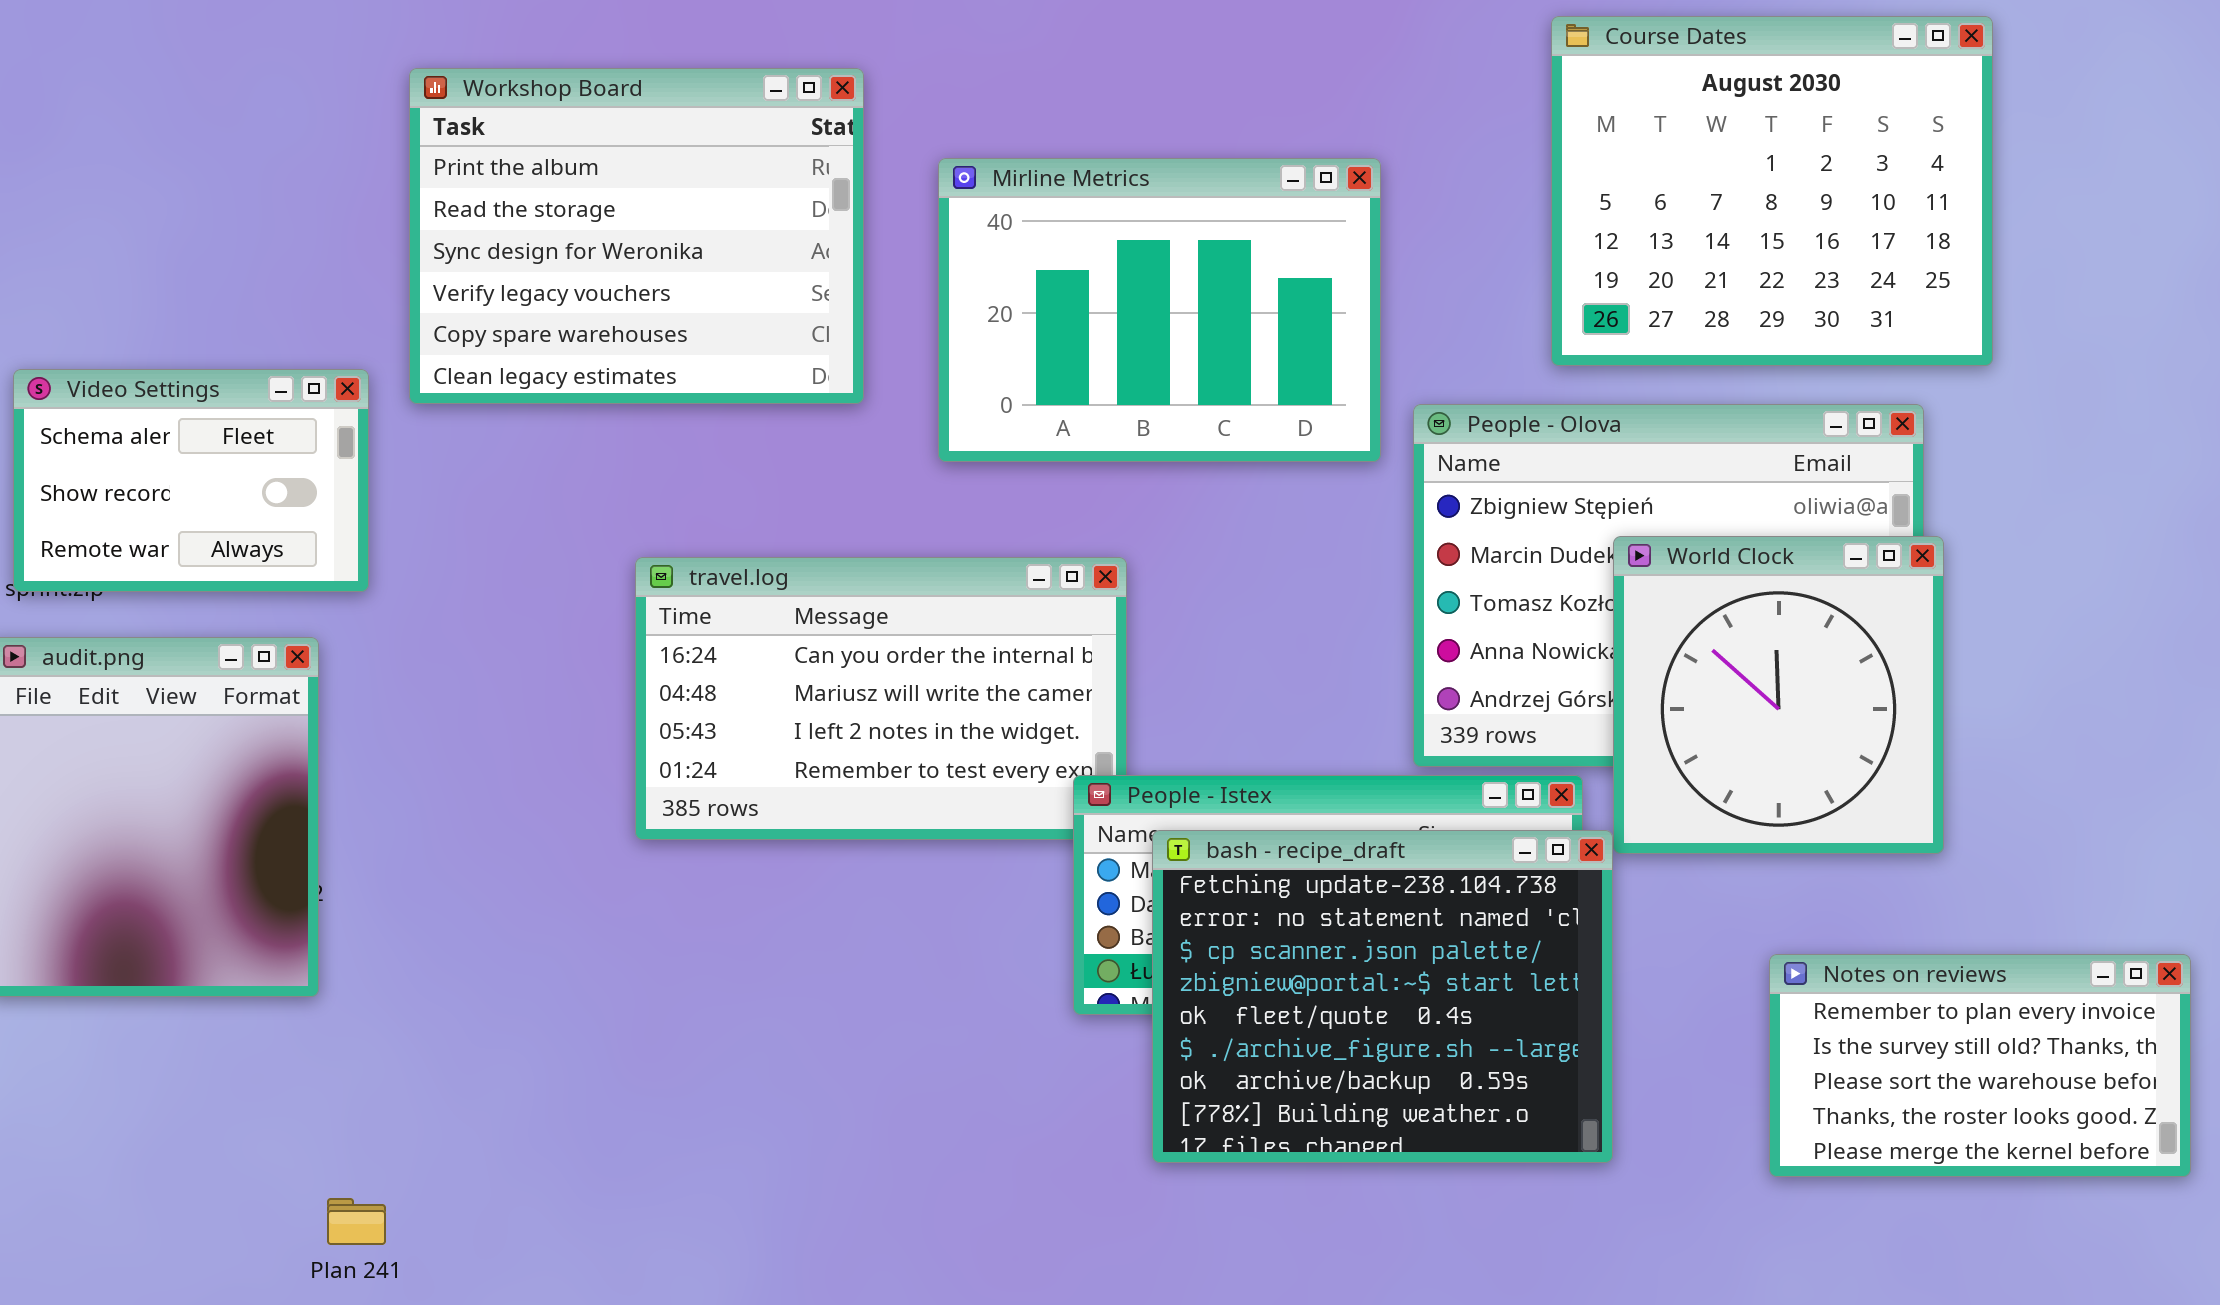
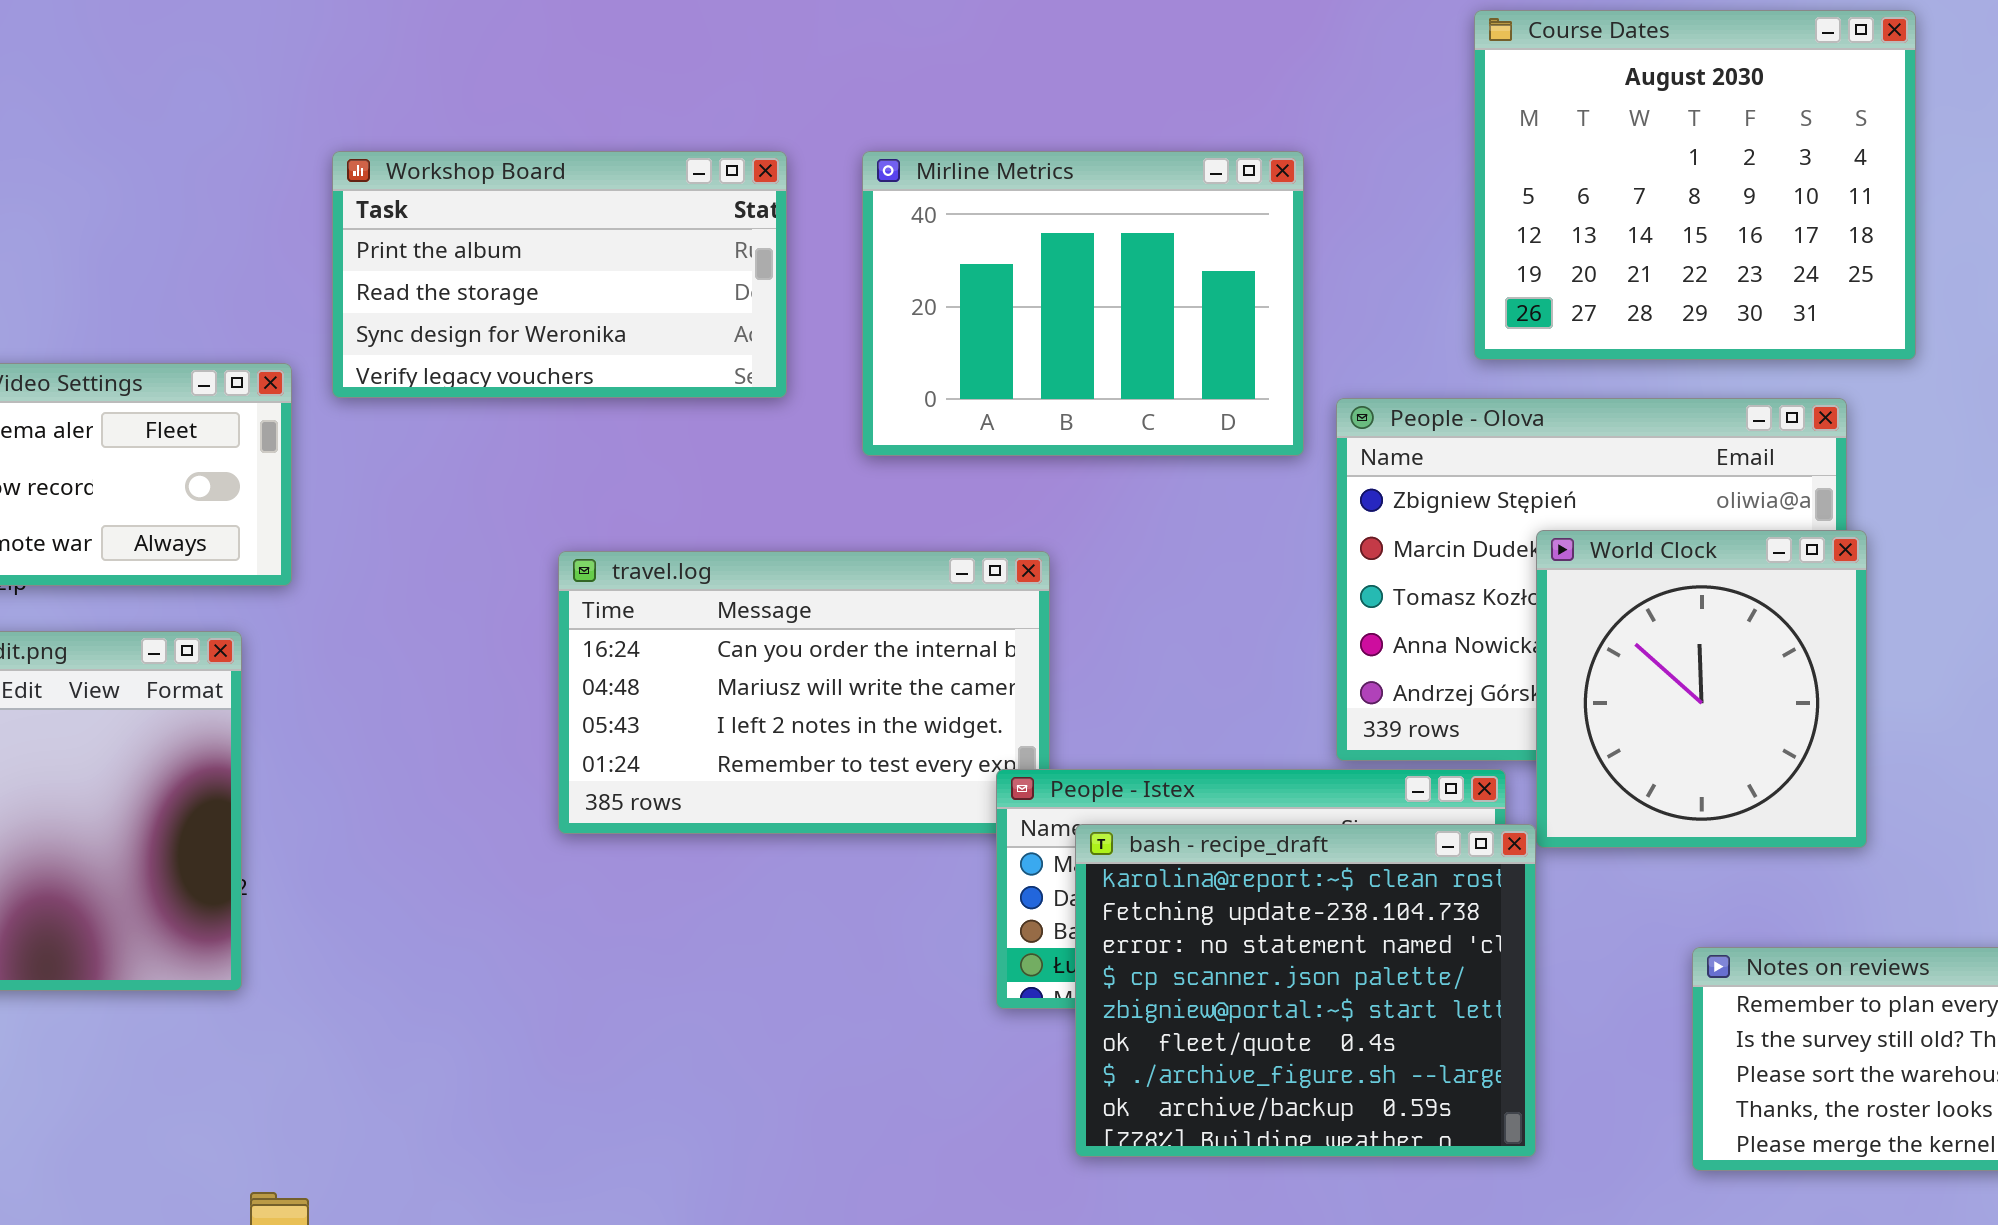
Workshop Board: [409,68,864,404] -> [332,151,787,398], resized
bash - recipe_draft: [1152,830,1613,1163] -> [1075,824,1536,1157], scrolled up 1 row

